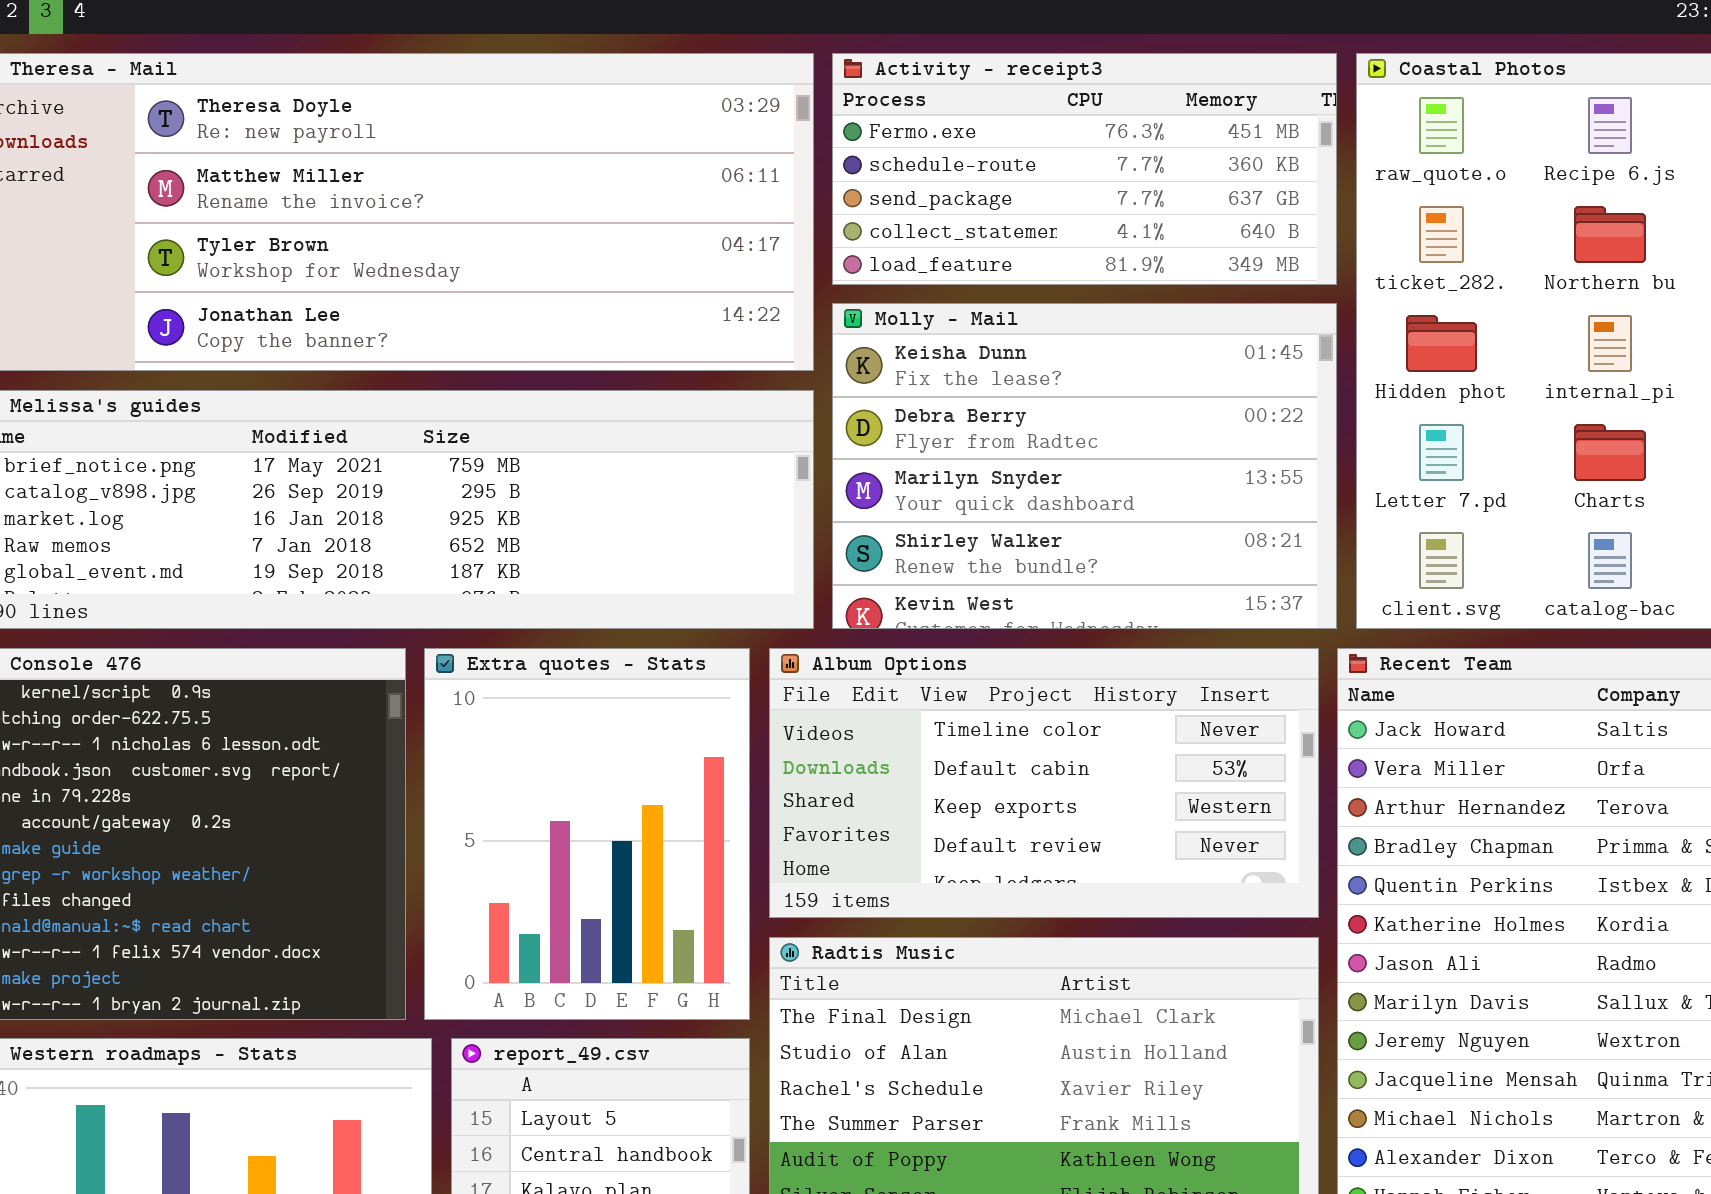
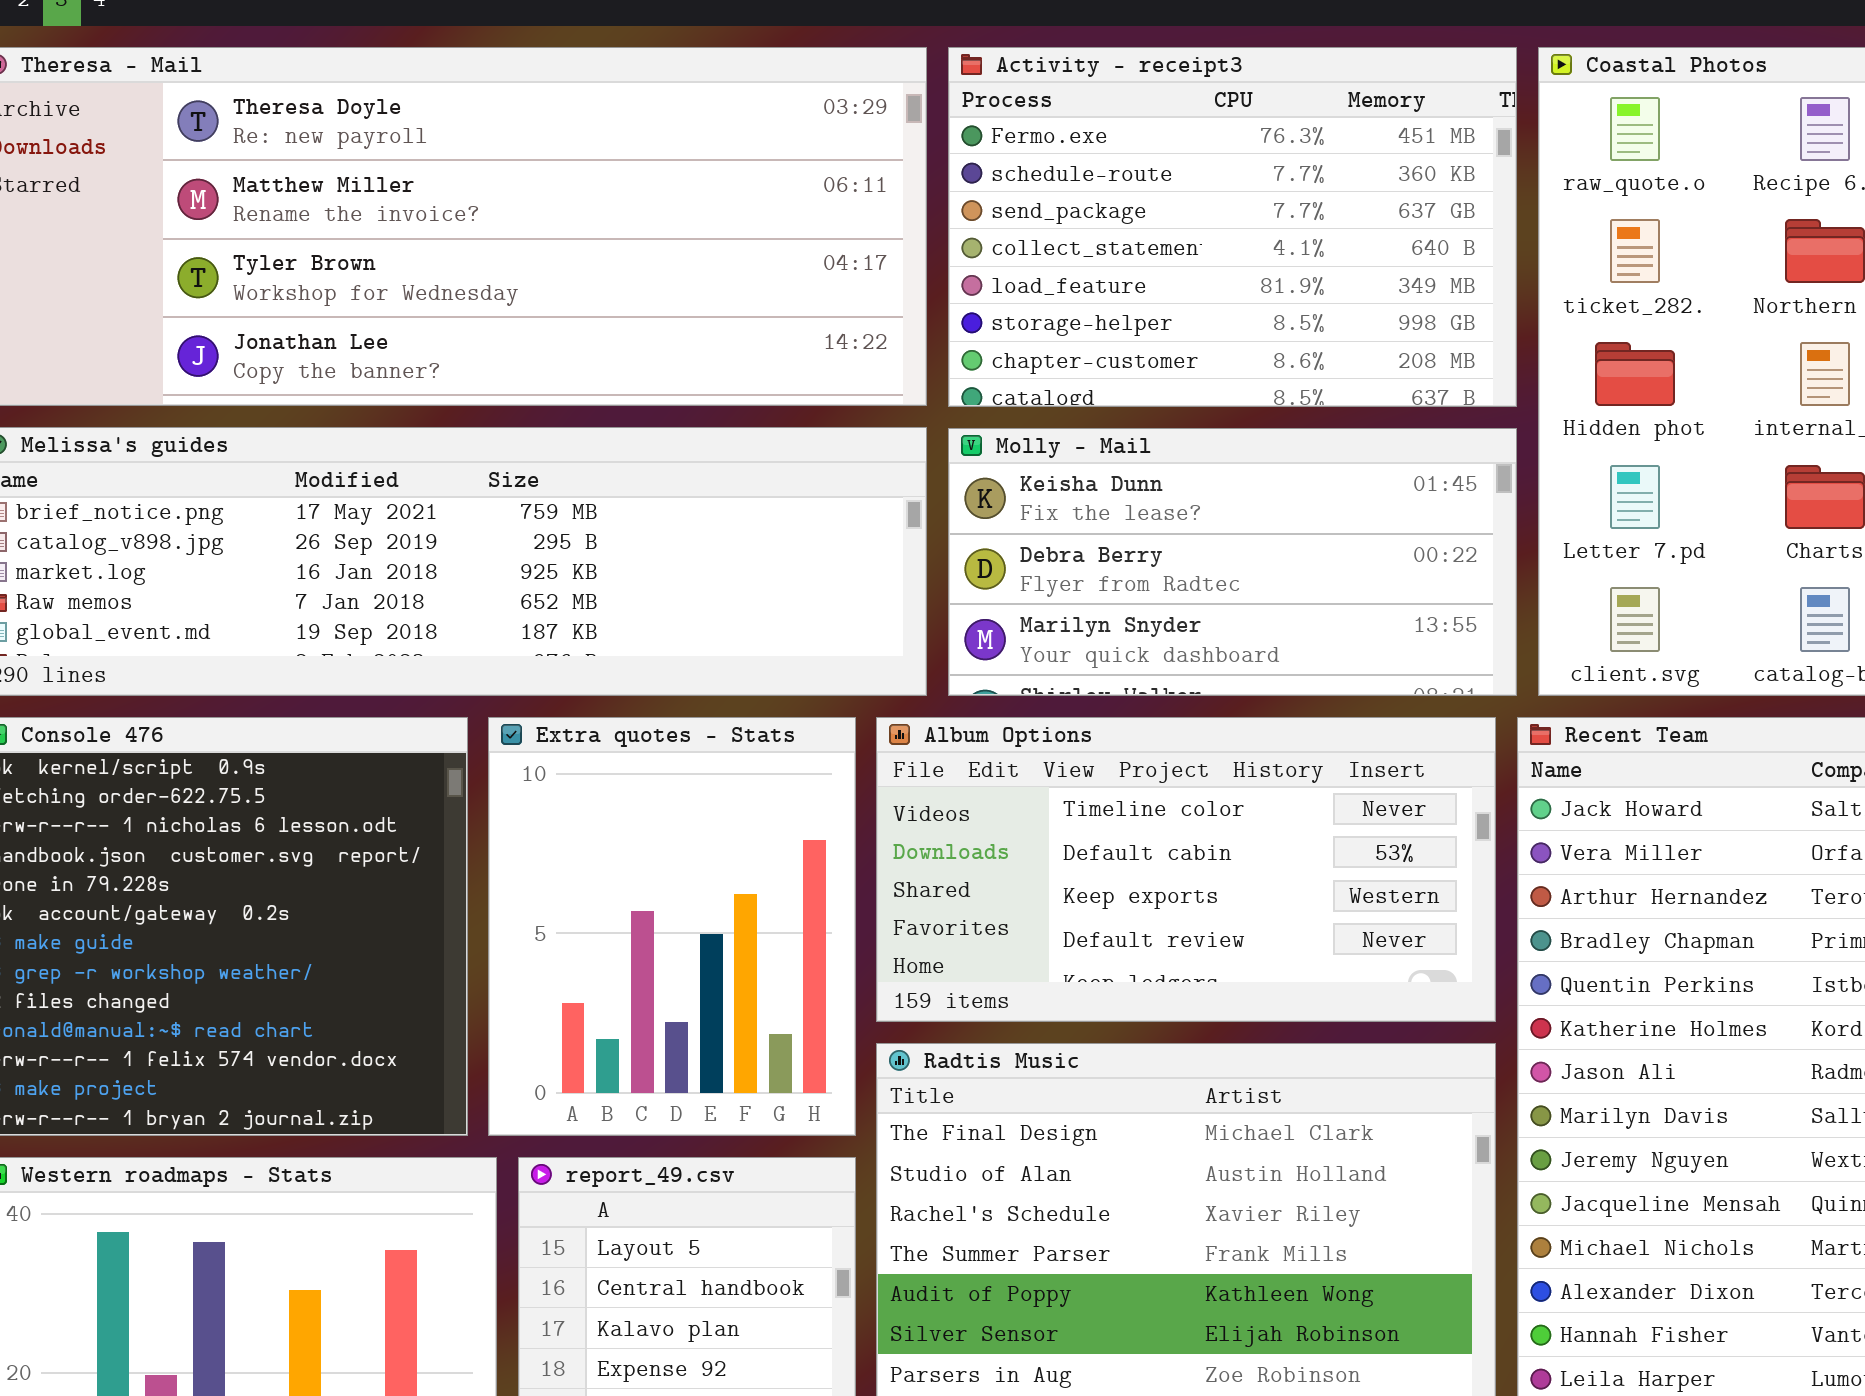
Activity - receipt3: [832,53,1337,285] -> [948,47,1517,407], resized
Molly - Mail: [832,303,1337,629] -> [948,428,1517,696], resized

